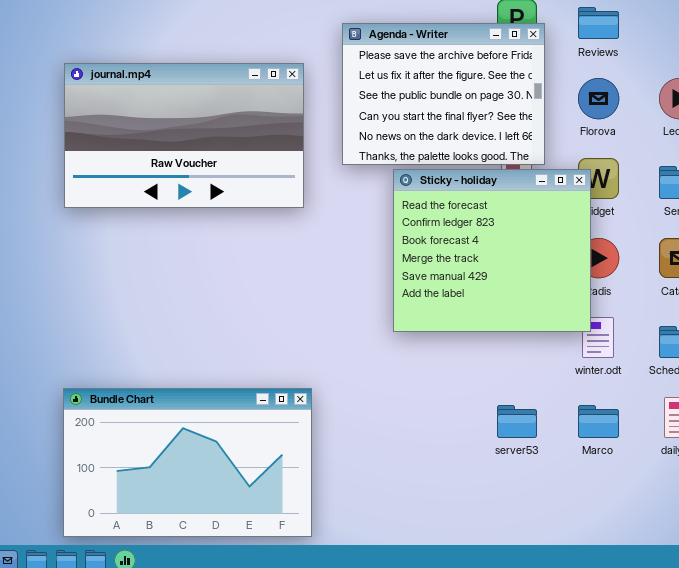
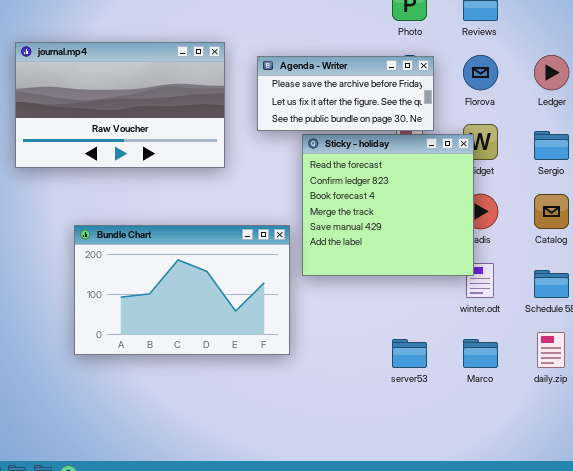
Agenda - Writer: [342,23,545,165] -> [257,56,434,131], resized
Bundle Chart: [63,388,312,537] -> [74,225,290,355], moved

